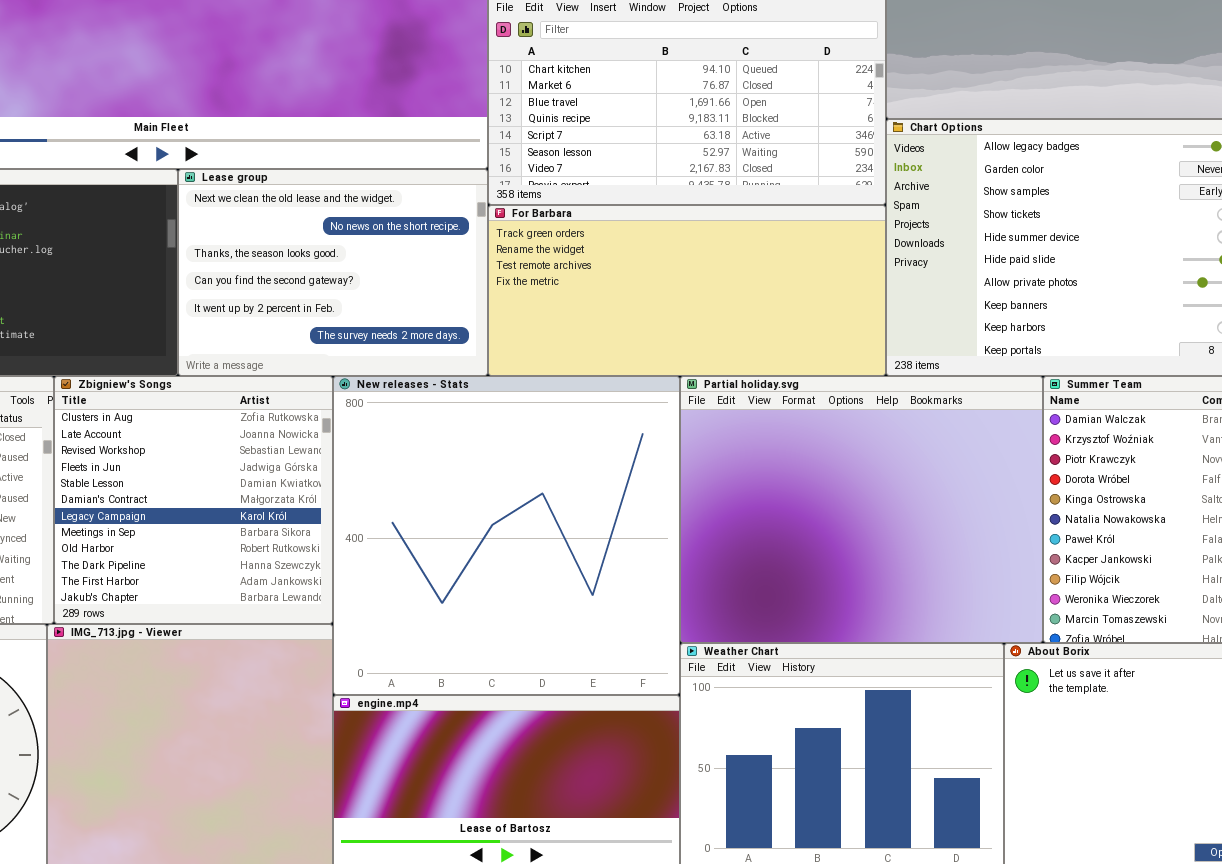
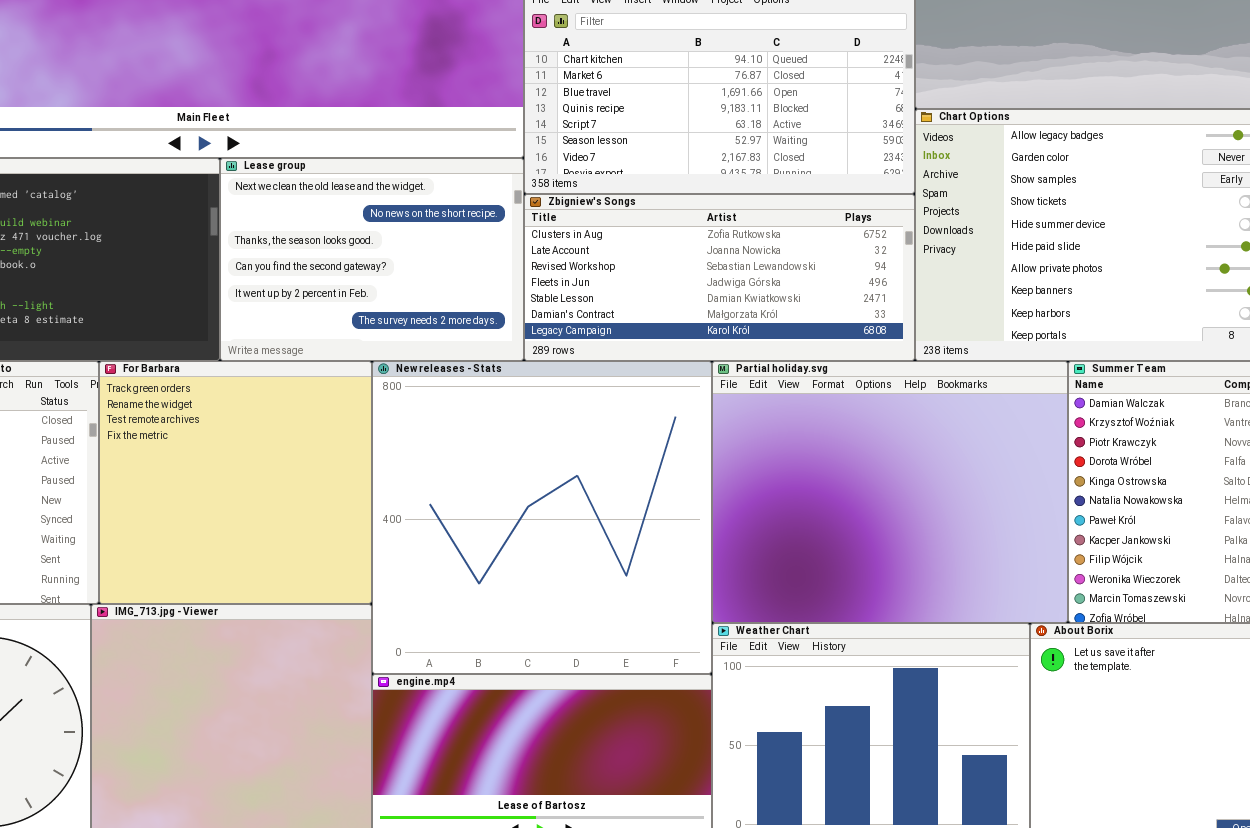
For Barbara: [488,205,886,376] -> [99,361,372,604], moved, resized
Zbigniew's Songs: [54,376,333,624] -> [524,194,915,361], moved, resized

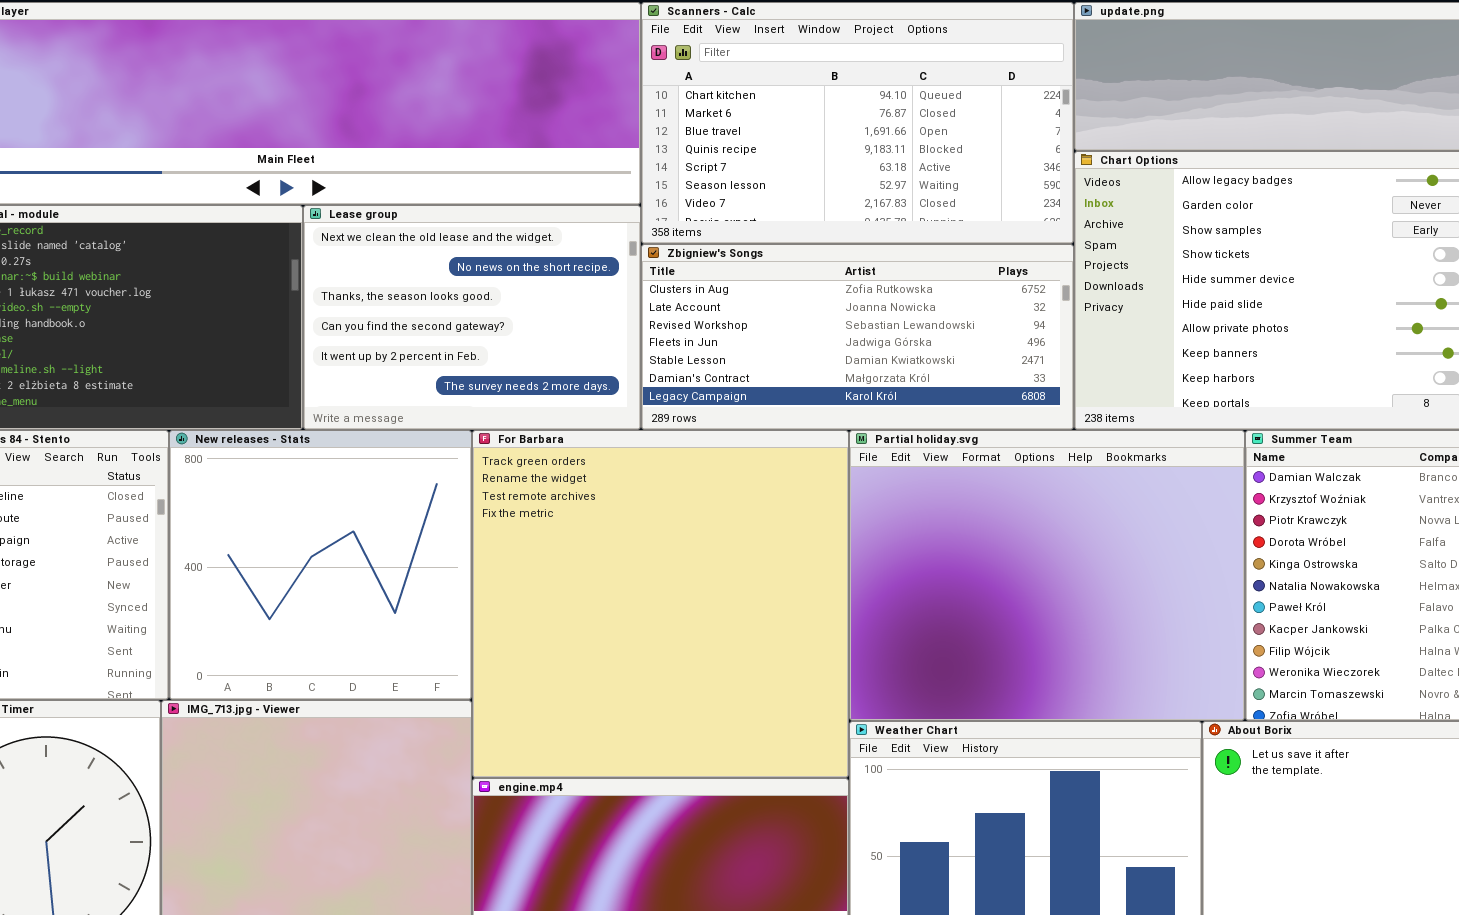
For Barbara: [99,361,372,604] -> [472,430,849,778], moved, resized
New releases - Stats: [372,361,712,674] -> [169,430,472,700], moved, resized

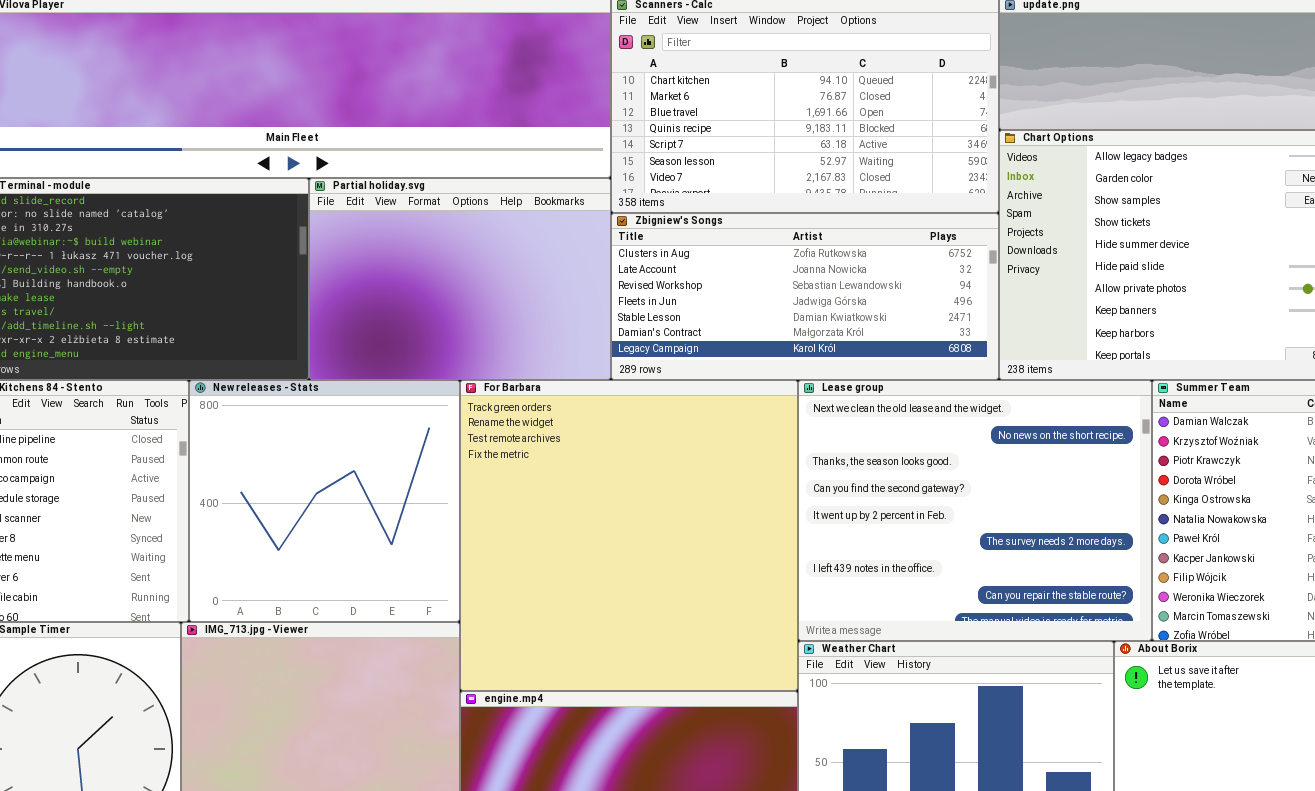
Lease group: [303,205,641,430] -> [798,380,1152,641], moved, resized
Partial holiday.svg: [849,430,1245,721] -> [309,178,611,380], moved, resized

